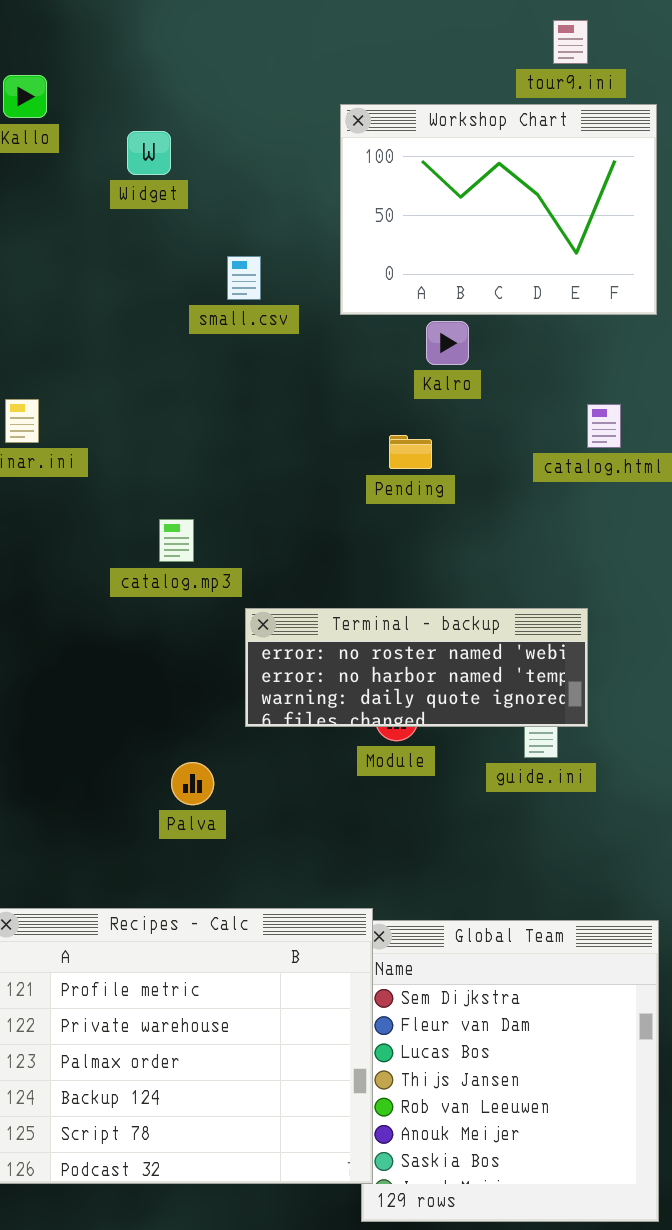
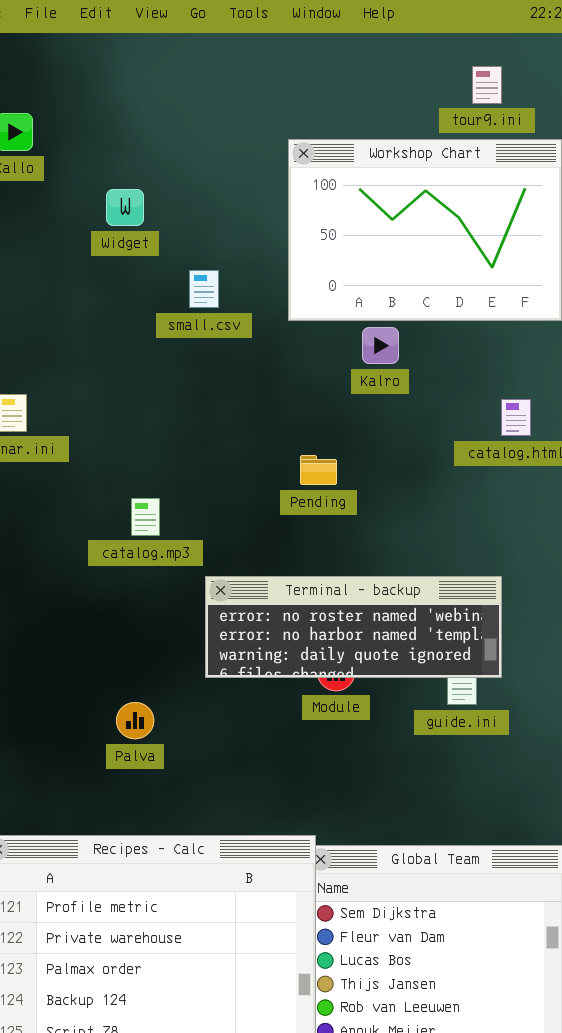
Widget: [127,131,171,175] -> [106,189,144,226], moved
Pending: [389,435,432,469] -> [300,455,337,485], moved
Palva: [171,762,214,805] -> [116,702,154,739], moved

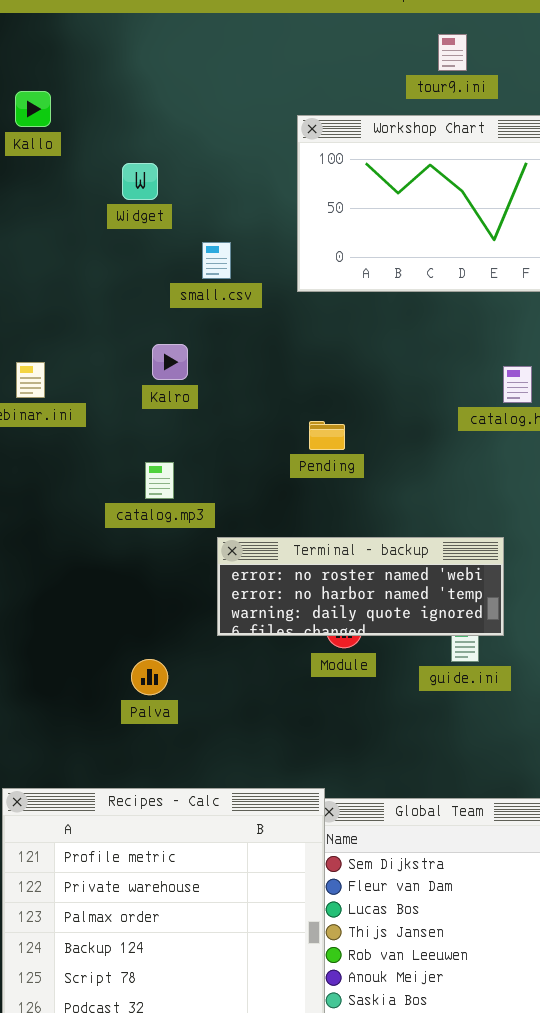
tour9.ini: [472,66,502,104] -> [438,34,467,71], moved
Kalro: [362,327,399,364] -> [152,344,188,380], moved

